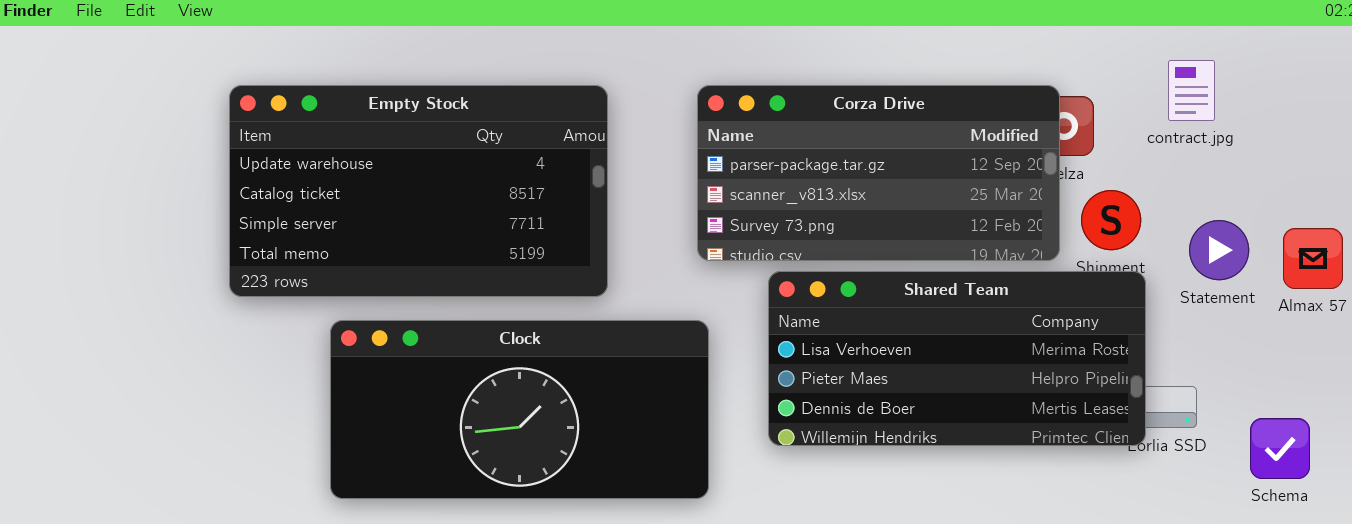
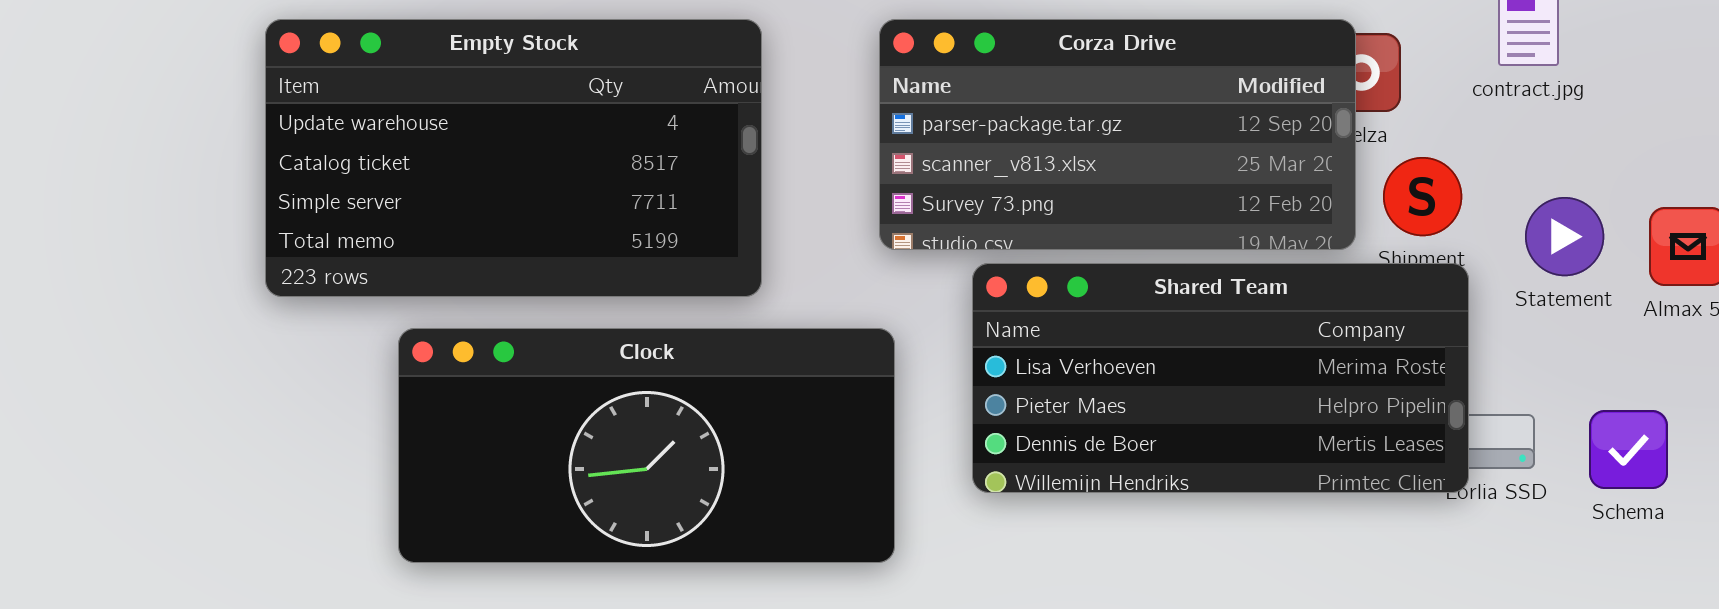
Schema: [1250,418,1310,479] -> [1589,410,1668,489], moved

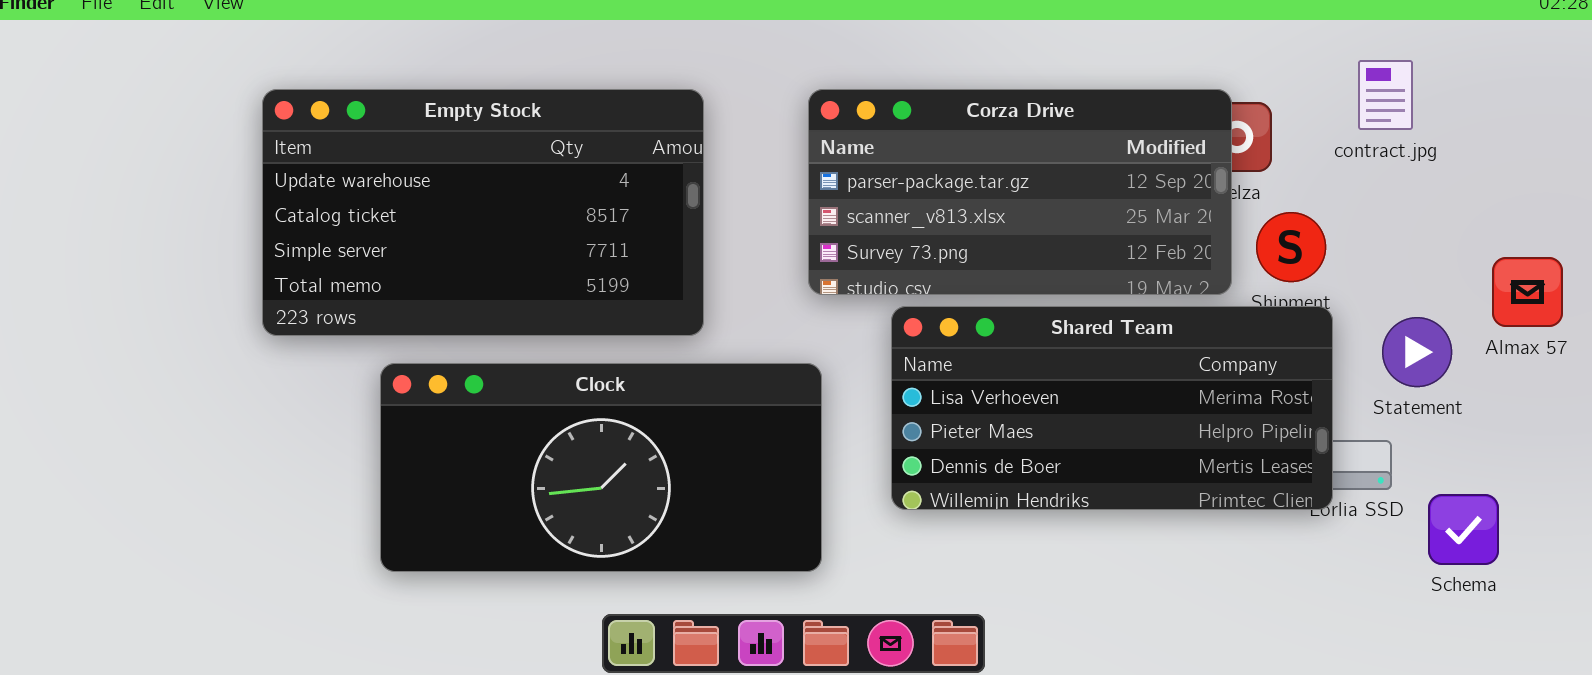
Statement: [1525,197,1604,276] -> [1382,317,1452,387], moved
Schema: [1589,410,1668,489] -> [1428,494,1499,565], moved

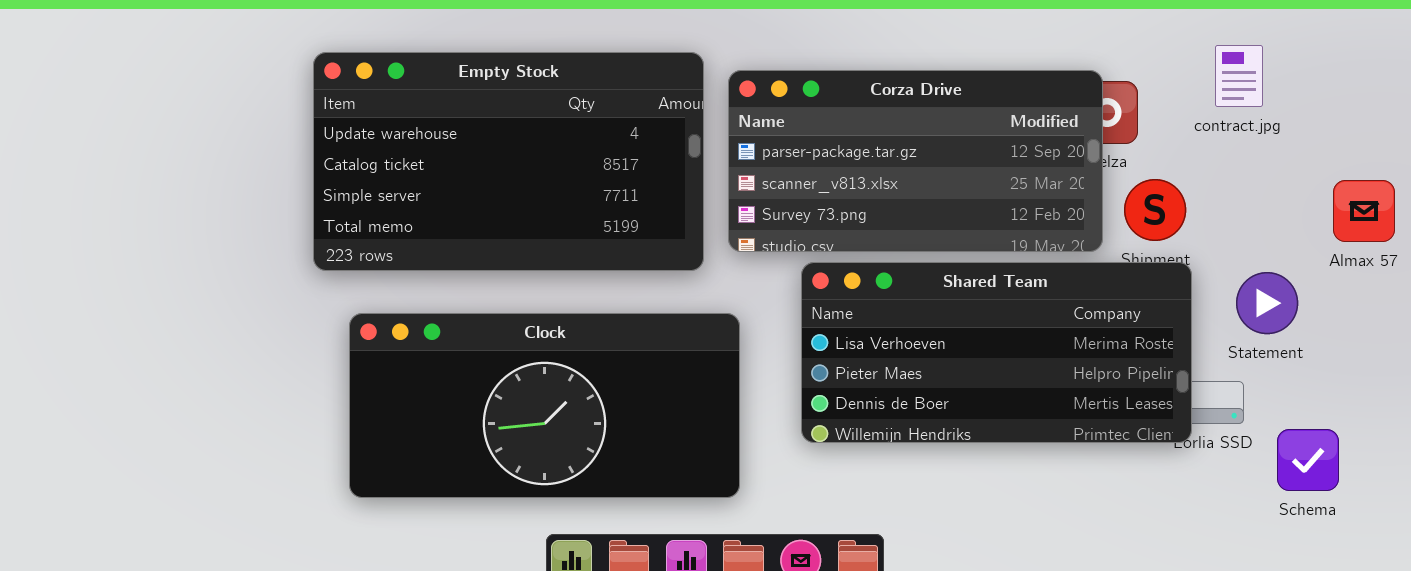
Empty Stock: [262,89,704,336] -> [313,52,704,271], moved
Almax 57: [1492,257,1563,327] -> [1333,180,1395,242], moved

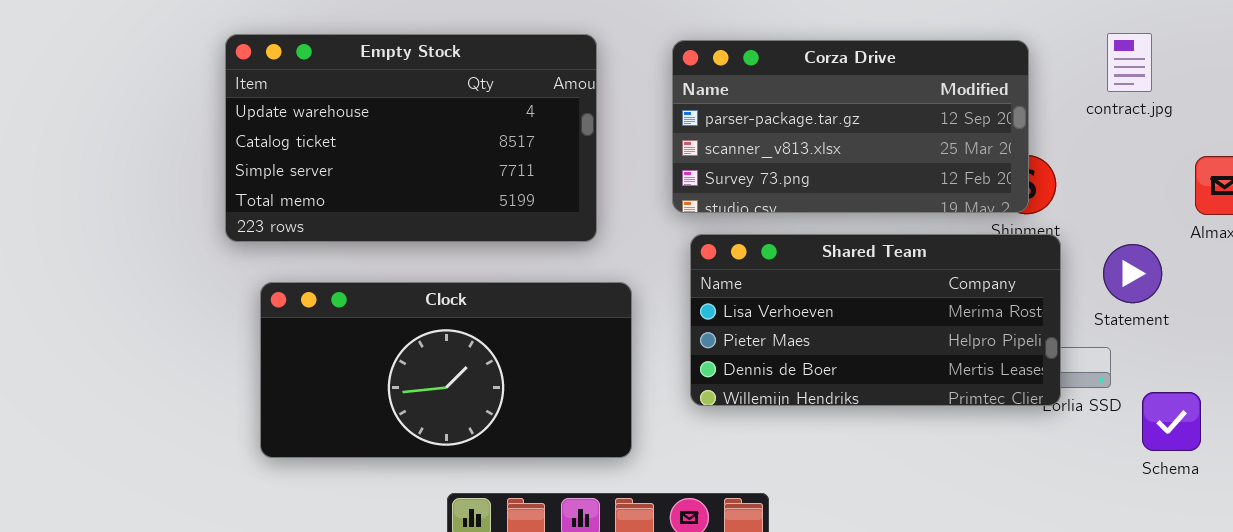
contract.jpg: [1215,45,1263,107] -> [1107,33,1152,92], moved
Corza Drive: [728,70,1103,252] -> [672,40,1029,213], moved

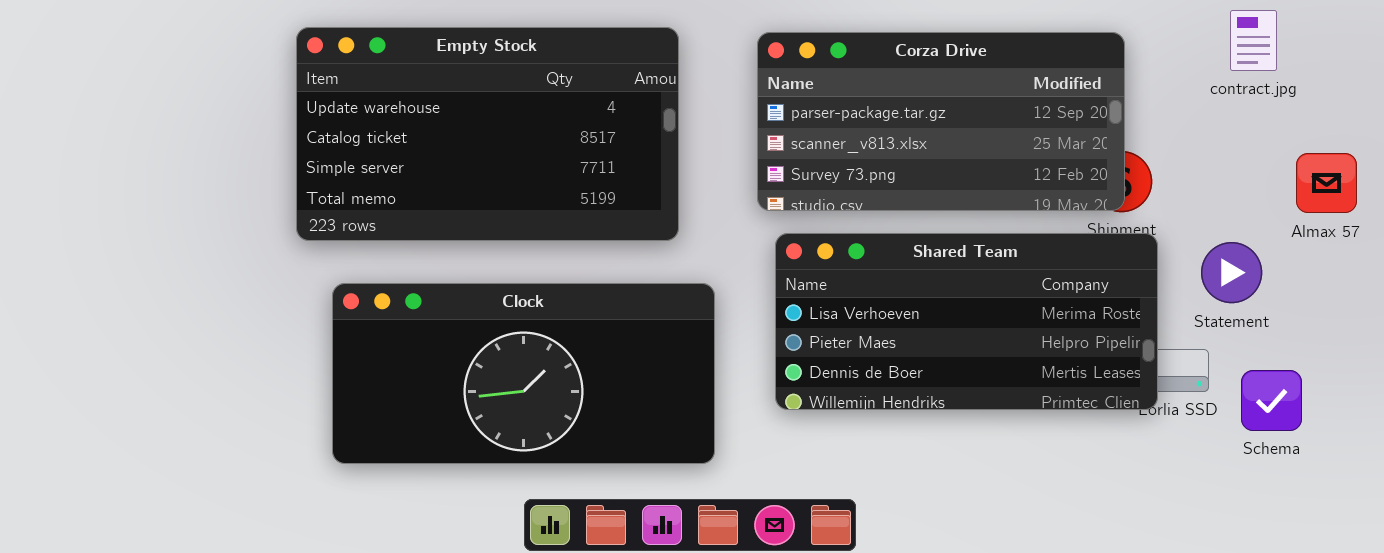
contract.jpg: [1107,33,1152,92] -> [1230,10,1277,71], moved
Schema: [1142,392,1201,451] -> [1241,370,1302,431], moved

